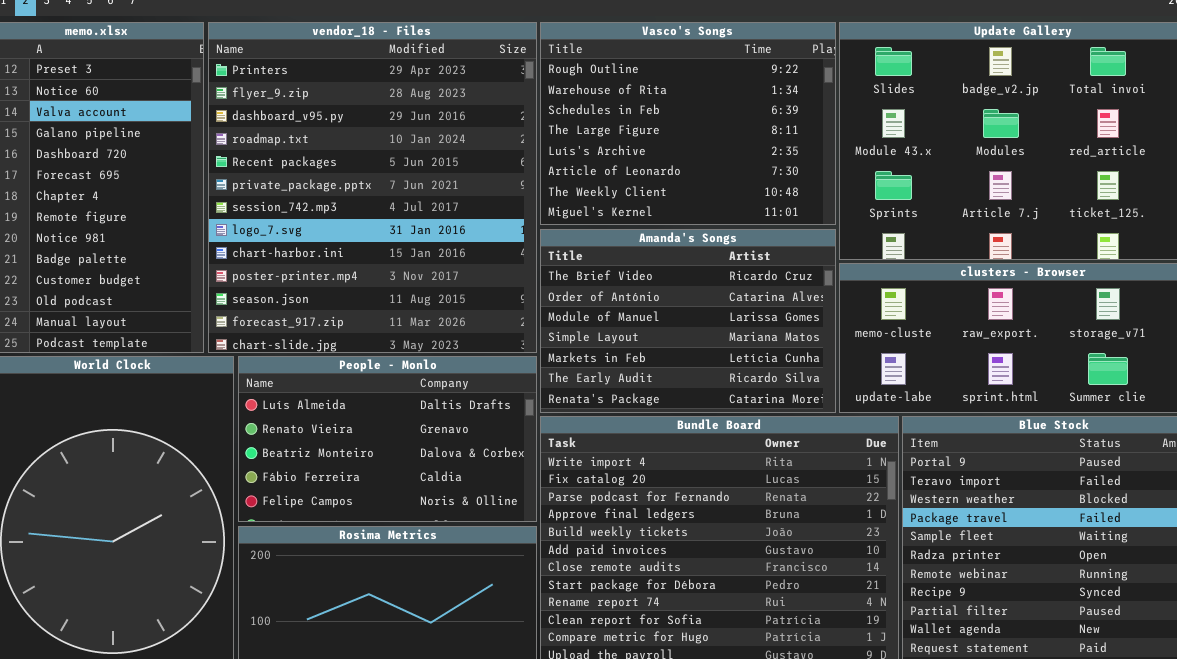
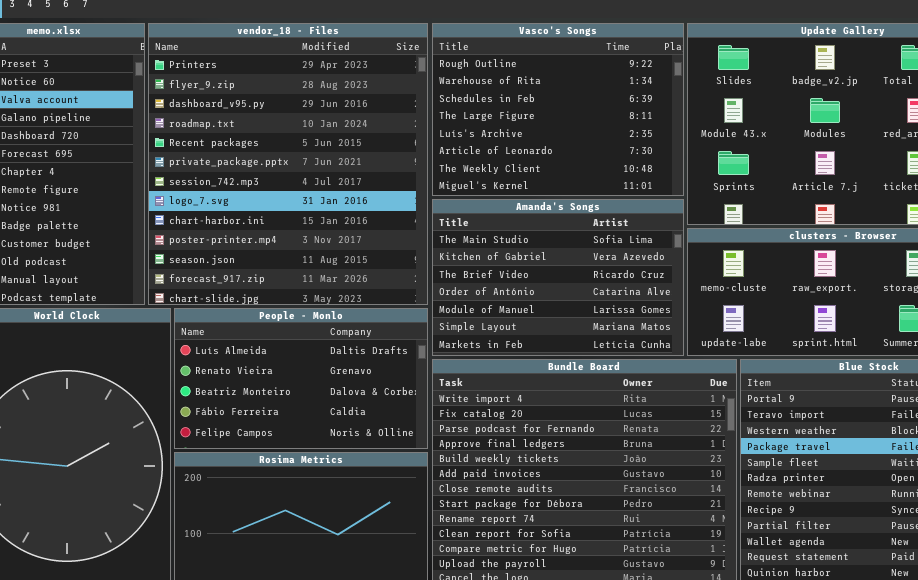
Amanda's Songs: [540,229,836,413] -> [432,199,684,356], scrolled up 2 rows

